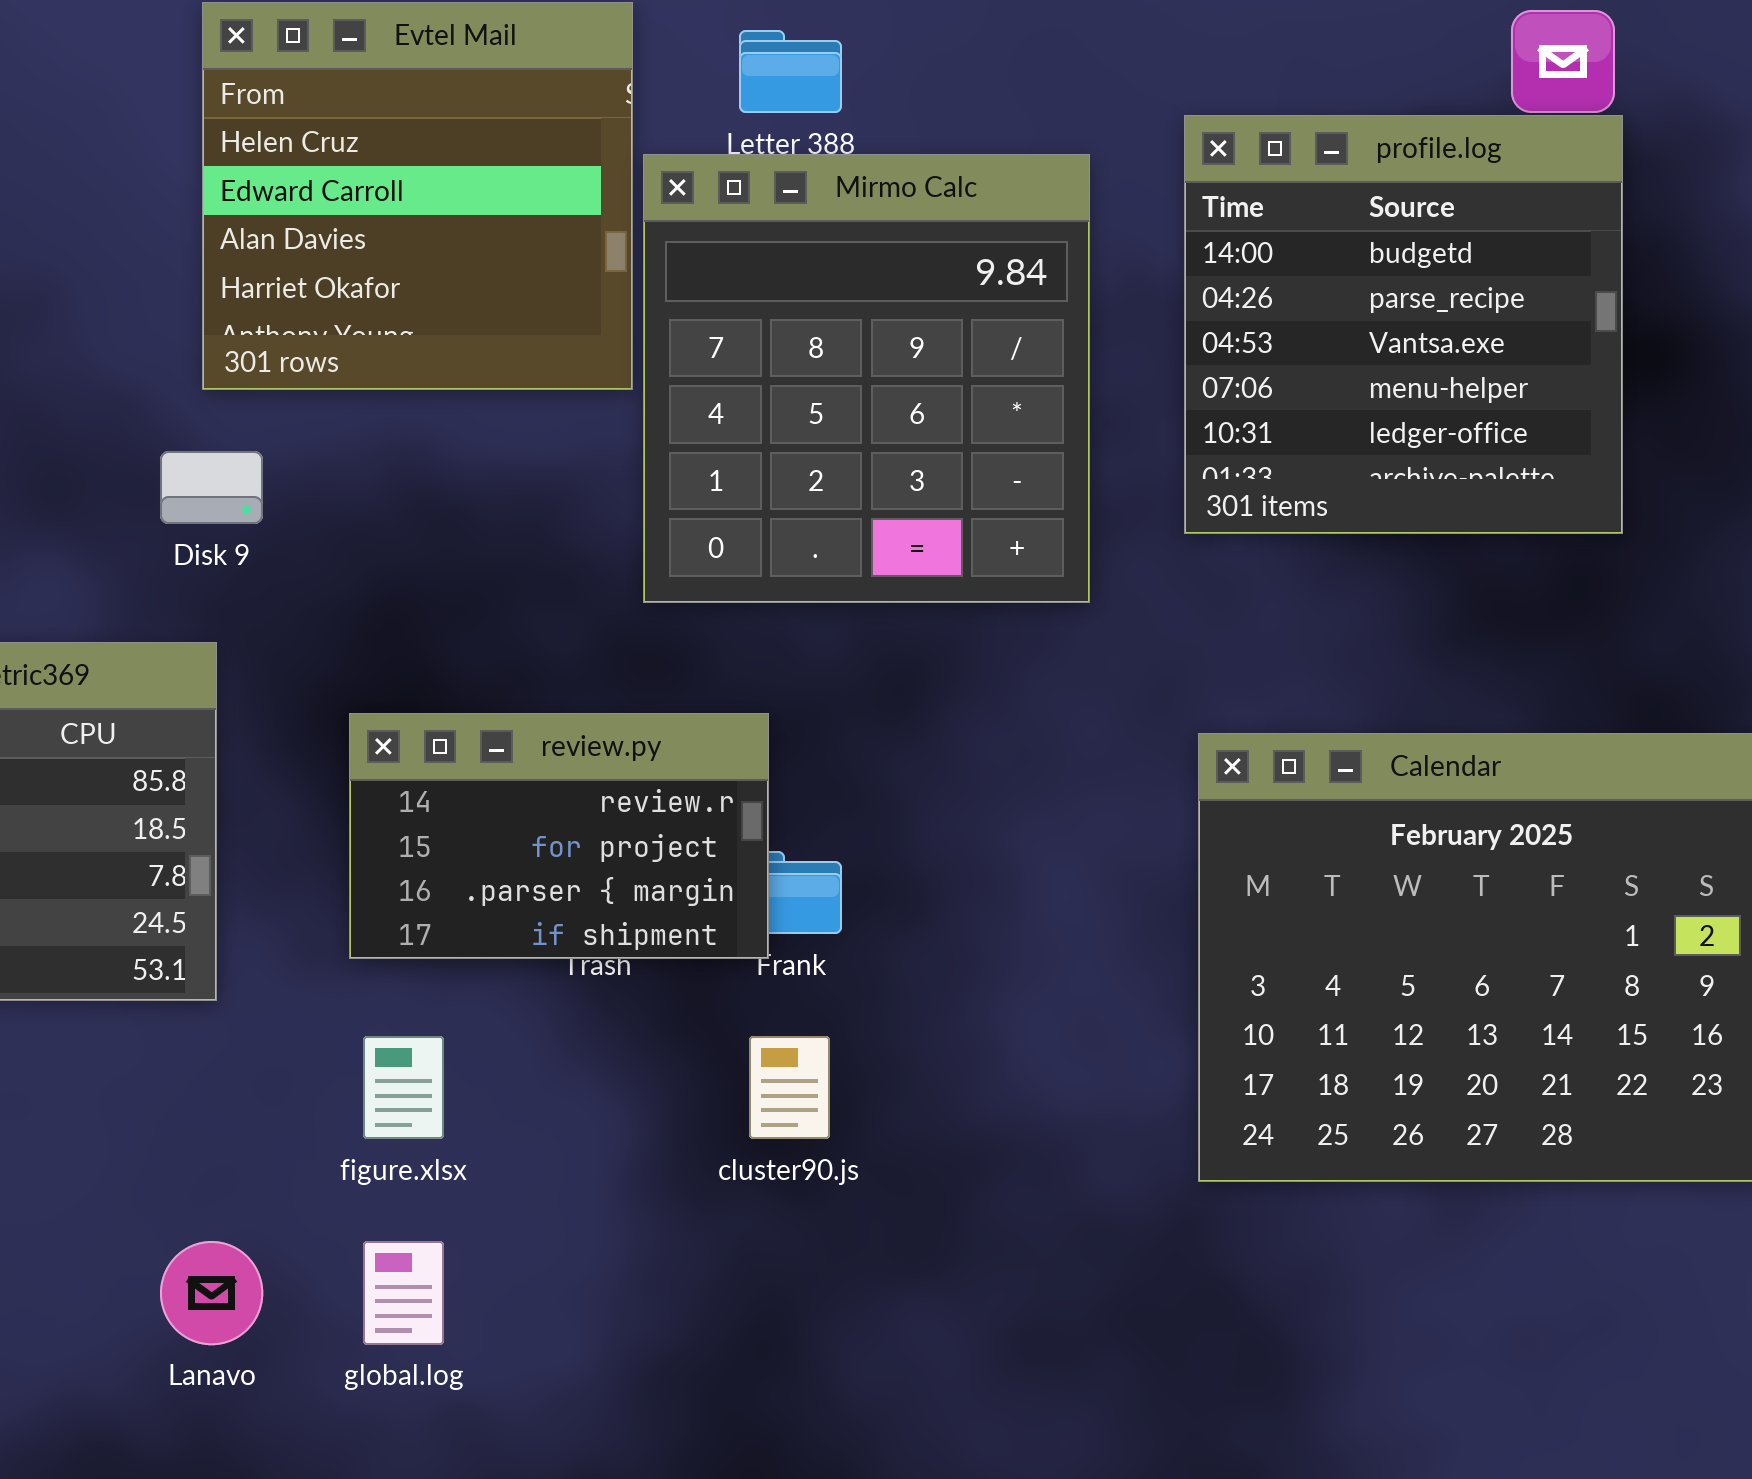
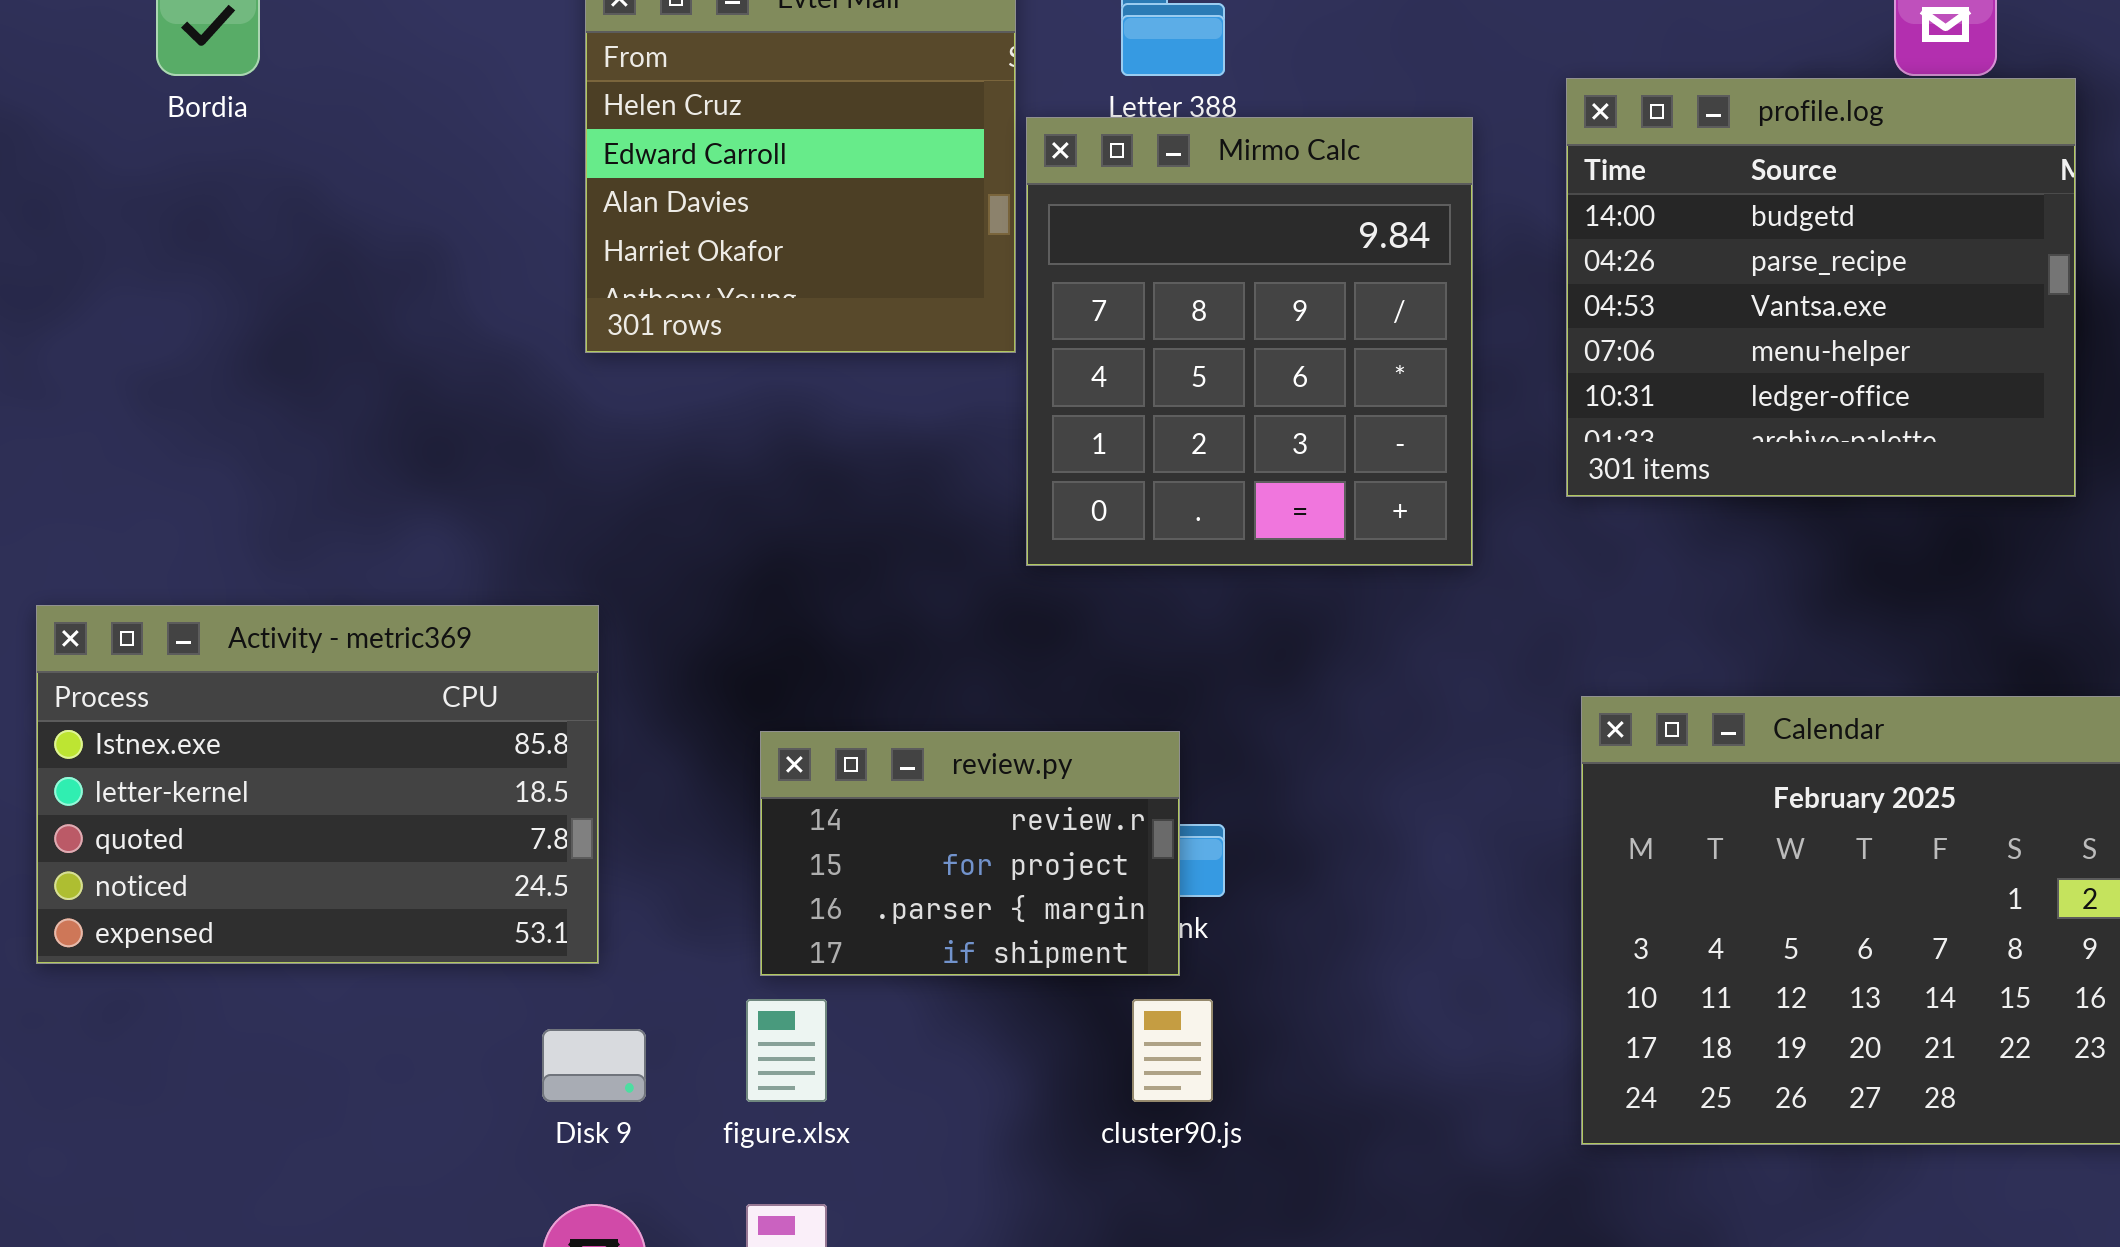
profile.log: [1184,115,1623,534] -> [1566,78,2076,497], resized
Disk 9: [160,451,263,524] -> [542,1029,646,1102], moved
review.py: [349,713,769,959] -> [760,731,1180,976], moved

